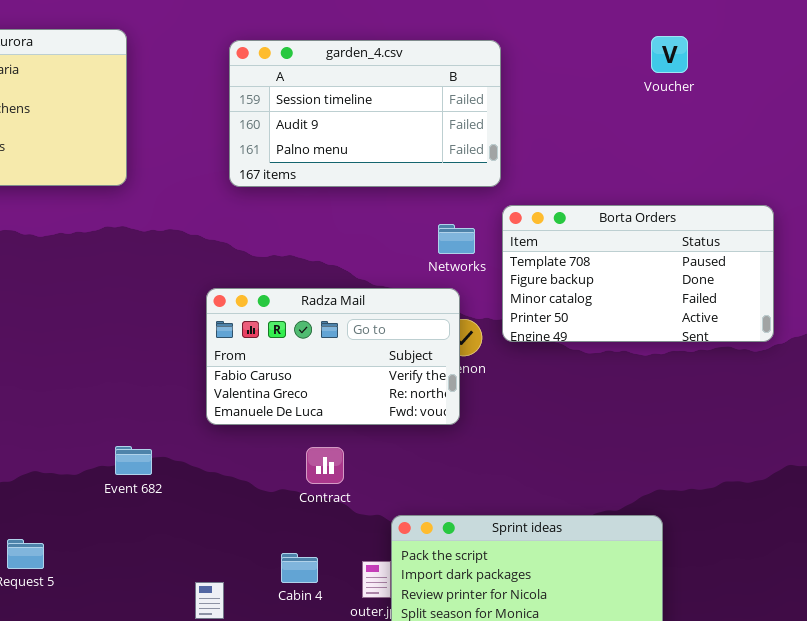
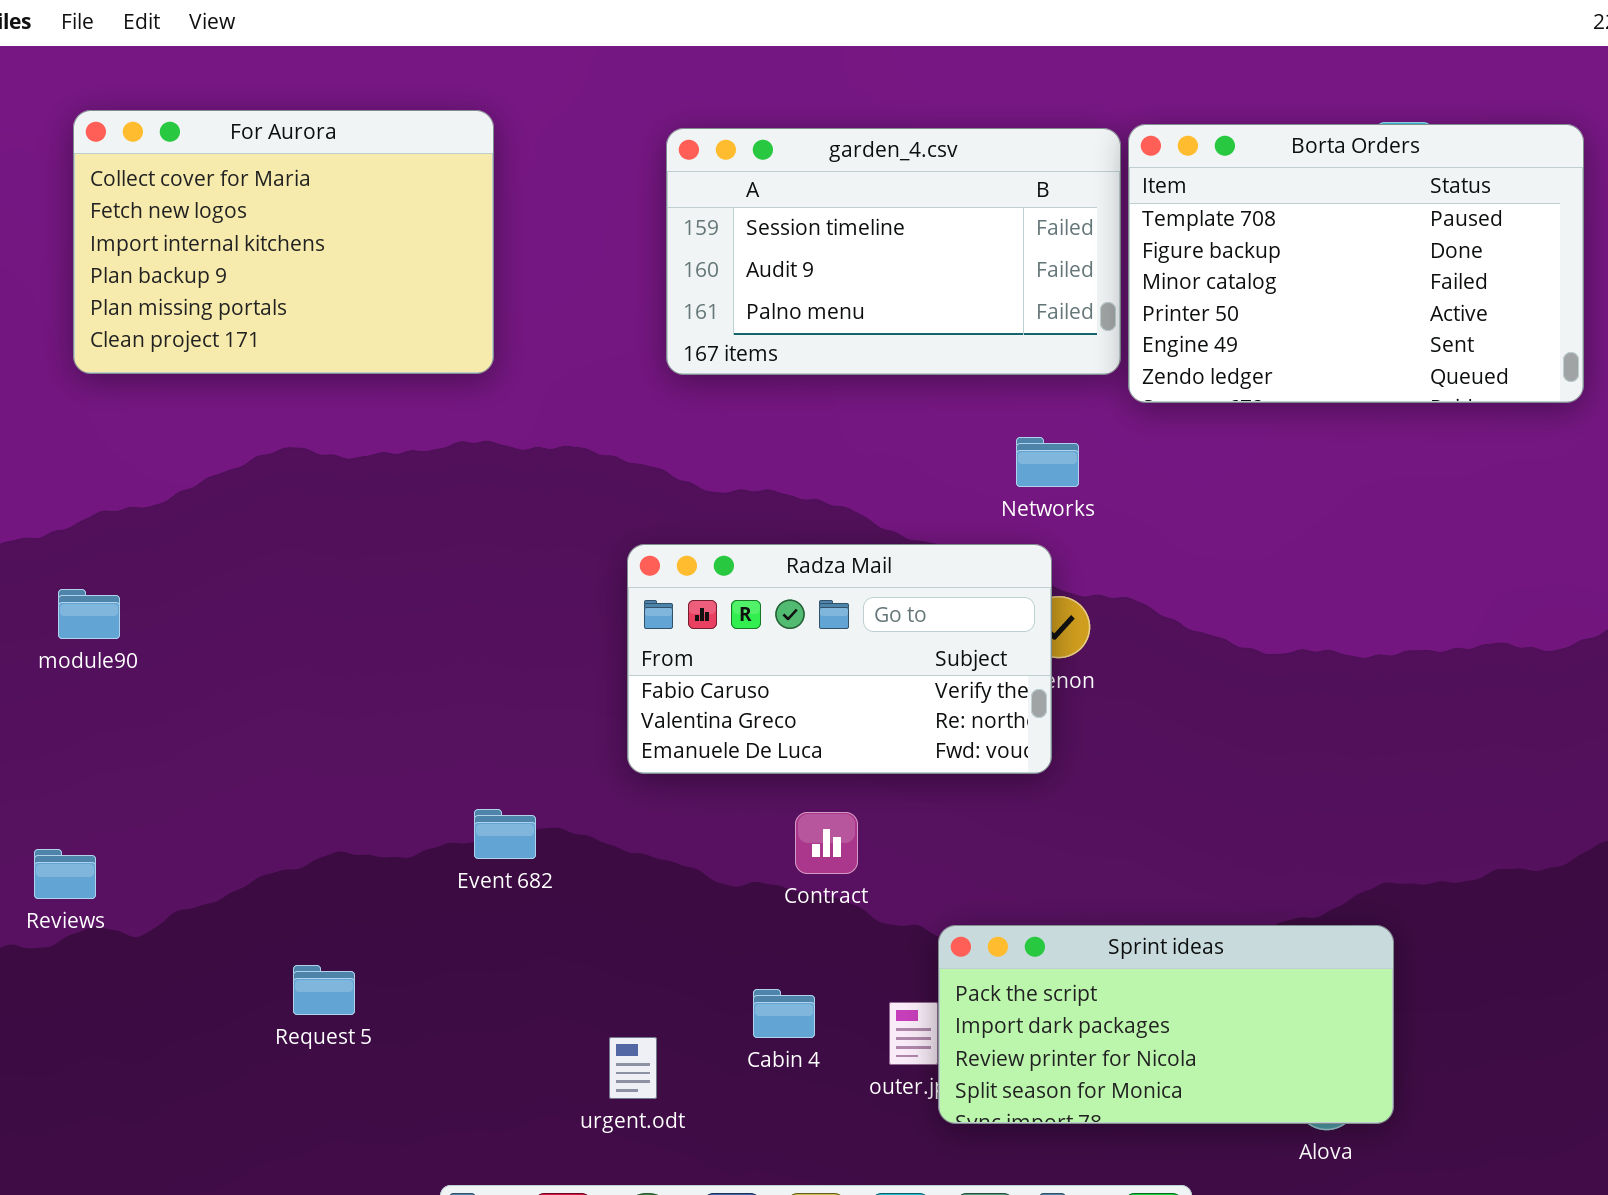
Borta Orders: [502,205,774,342] -> [1128,124,1584,403], moved, resized

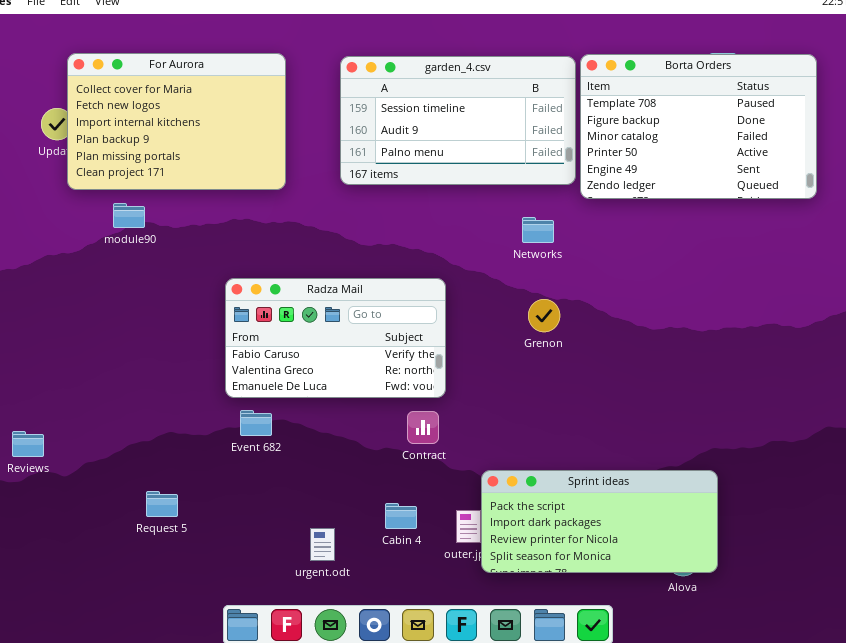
For Aurora: [73,110,494,374] -> [67,53,286,190], moved
Radza Mail: [627,544,1052,774] -> [225,278,446,398], moved
module90: [58,589,120,639] -> [113,203,145,228], moved

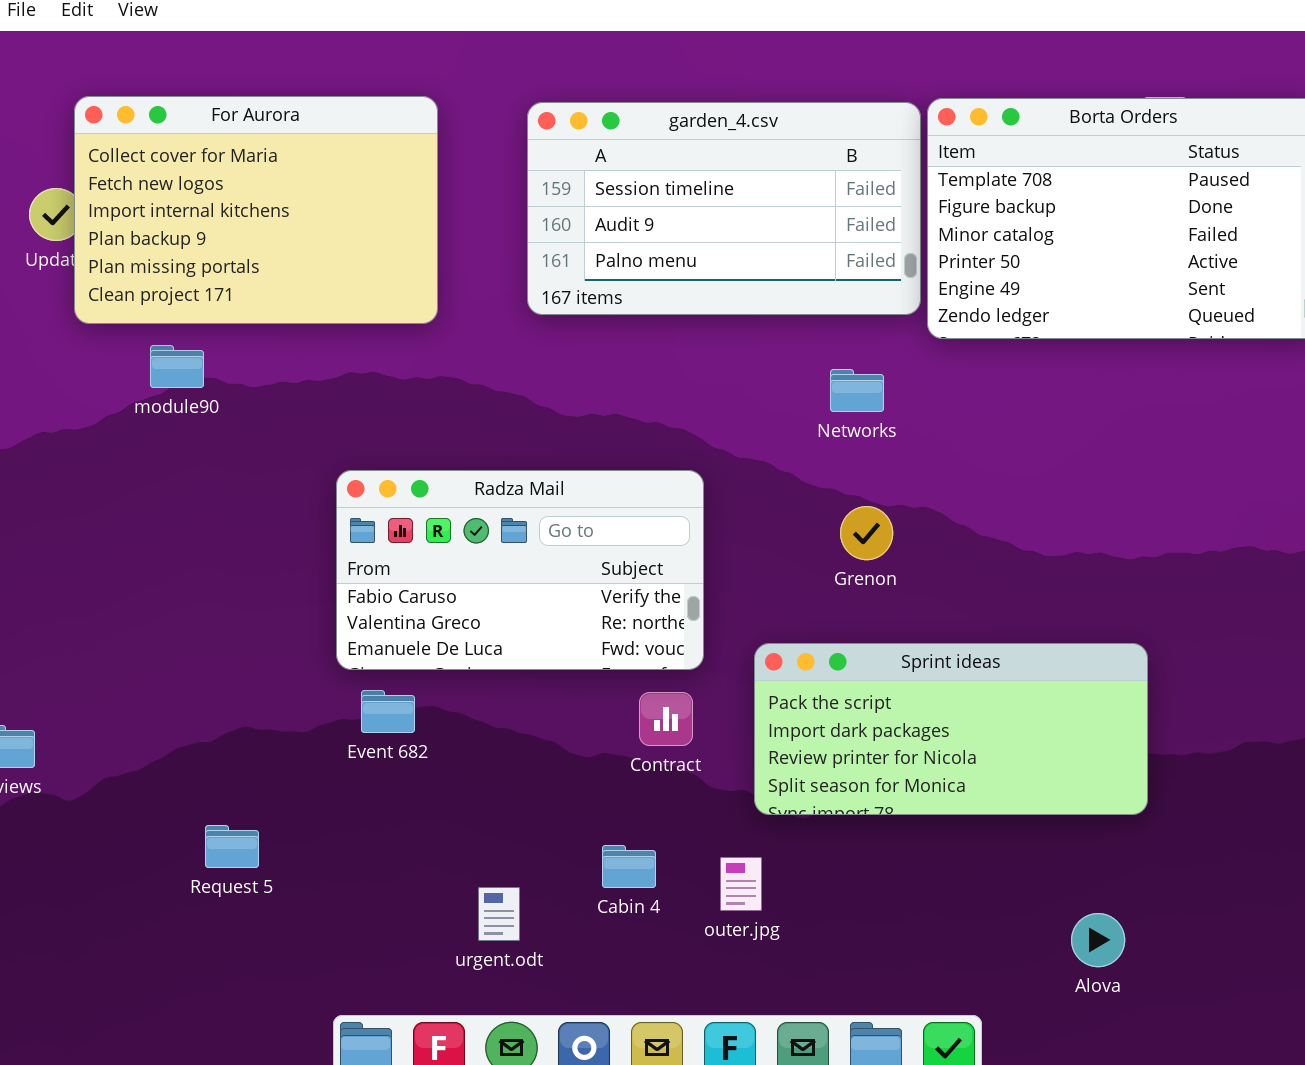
Sprint ideas: [481,470,718,573] -> [754,643,1148,815], moved

